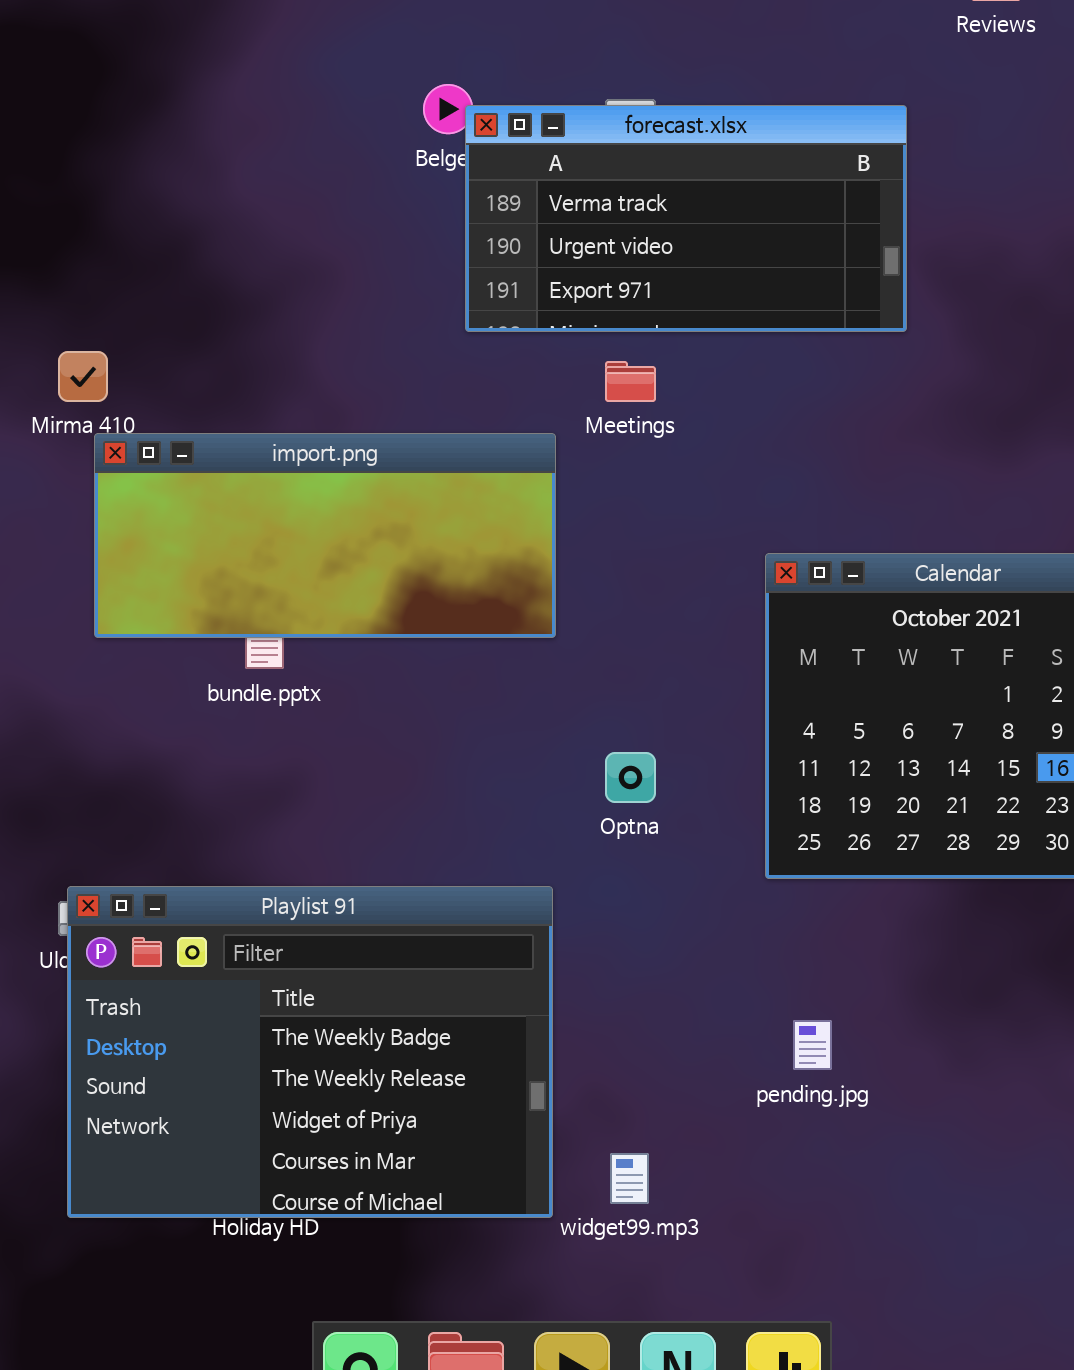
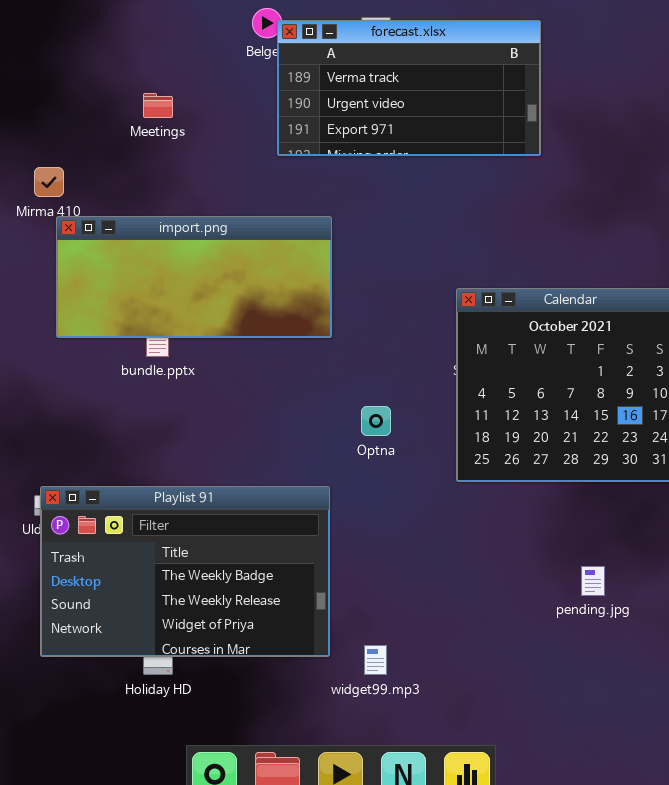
Meetings: [605,361,656,402] -> [143,93,173,118], moved
Playlist 91: [67,886,553,1218] -> [40,486,330,657], resized
pending.jpg: [793,1020,832,1070] -> [581,566,605,596], moved

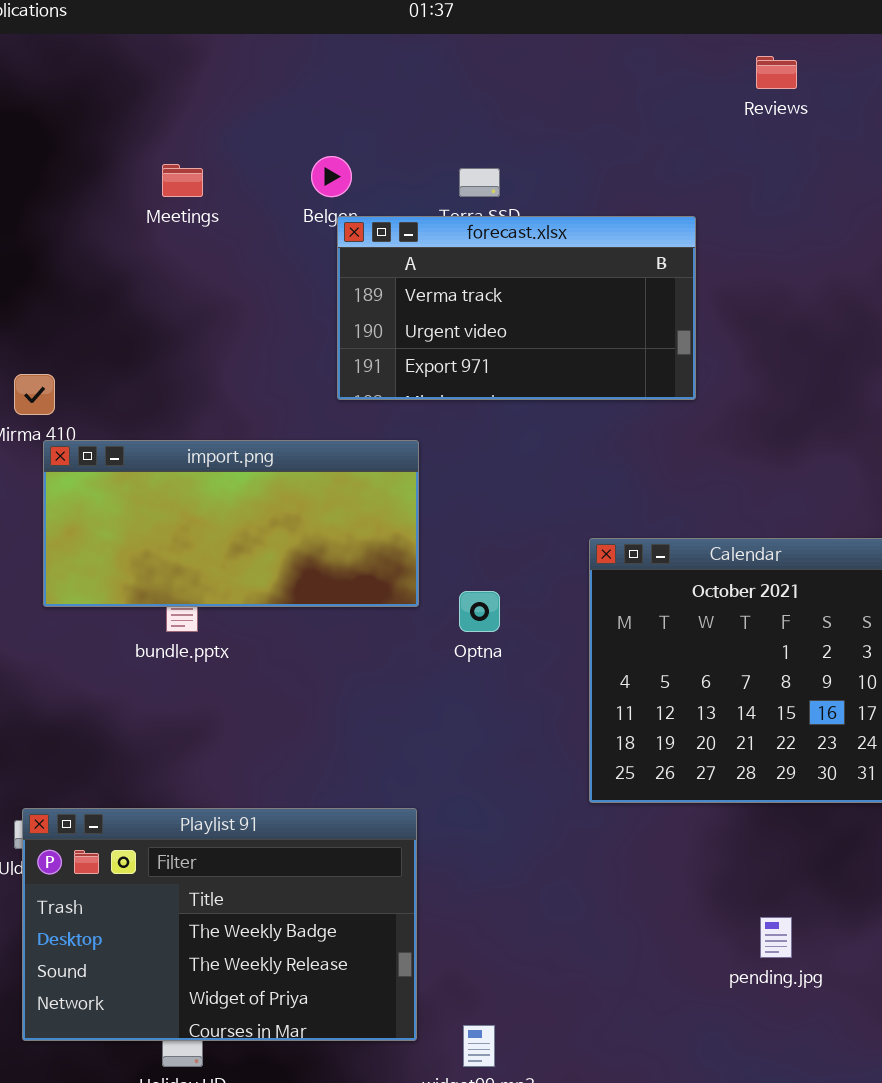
forecast.xlsx: [277,20,541,156] -> [337,216,696,400], moved
Meetings: [143,93,173,118] -> [162,164,203,197], moved
Optna: [361,406,391,436] -> [459,591,500,632], moved

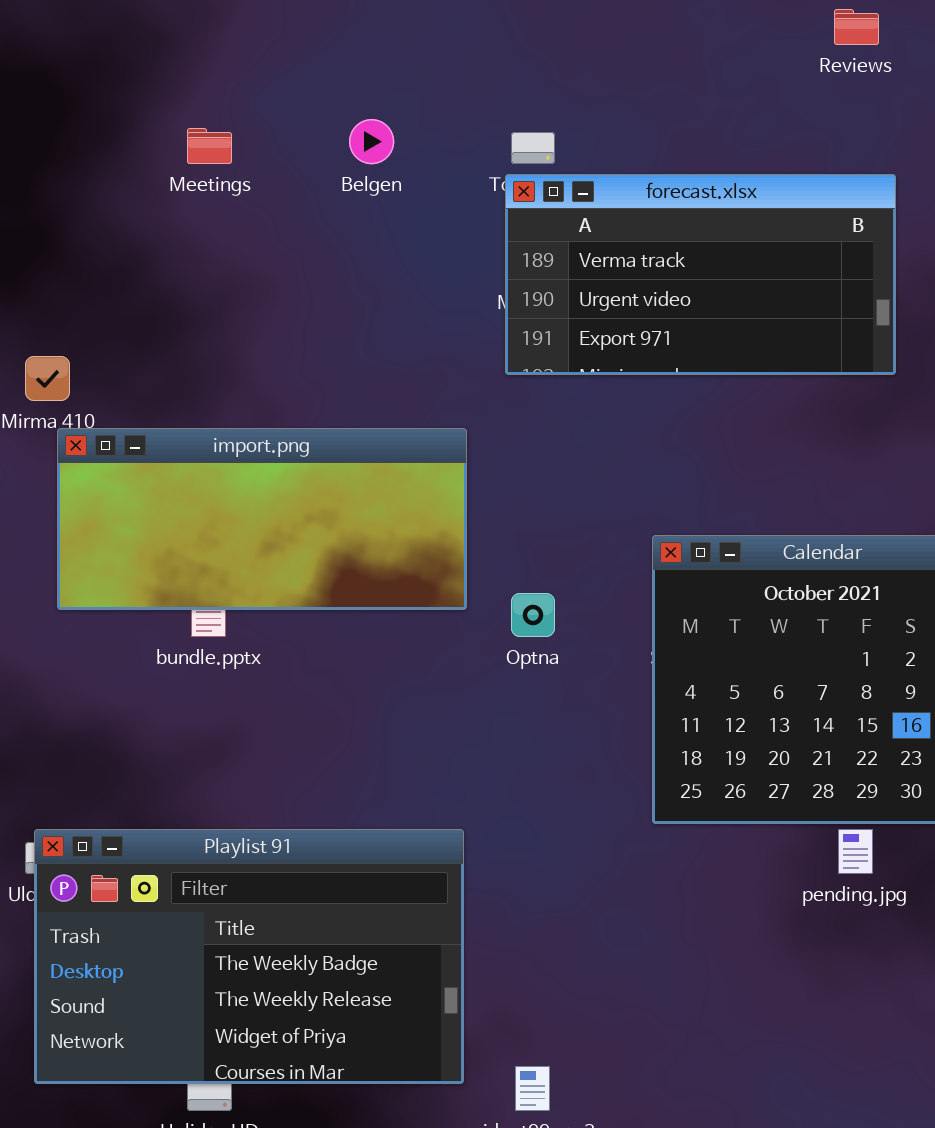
forecast.xlsx: [337,216,696,400] -> [505,174,896,375], moved
pending.jpg: [760,917,792,958] -> [838,829,873,874], moved

